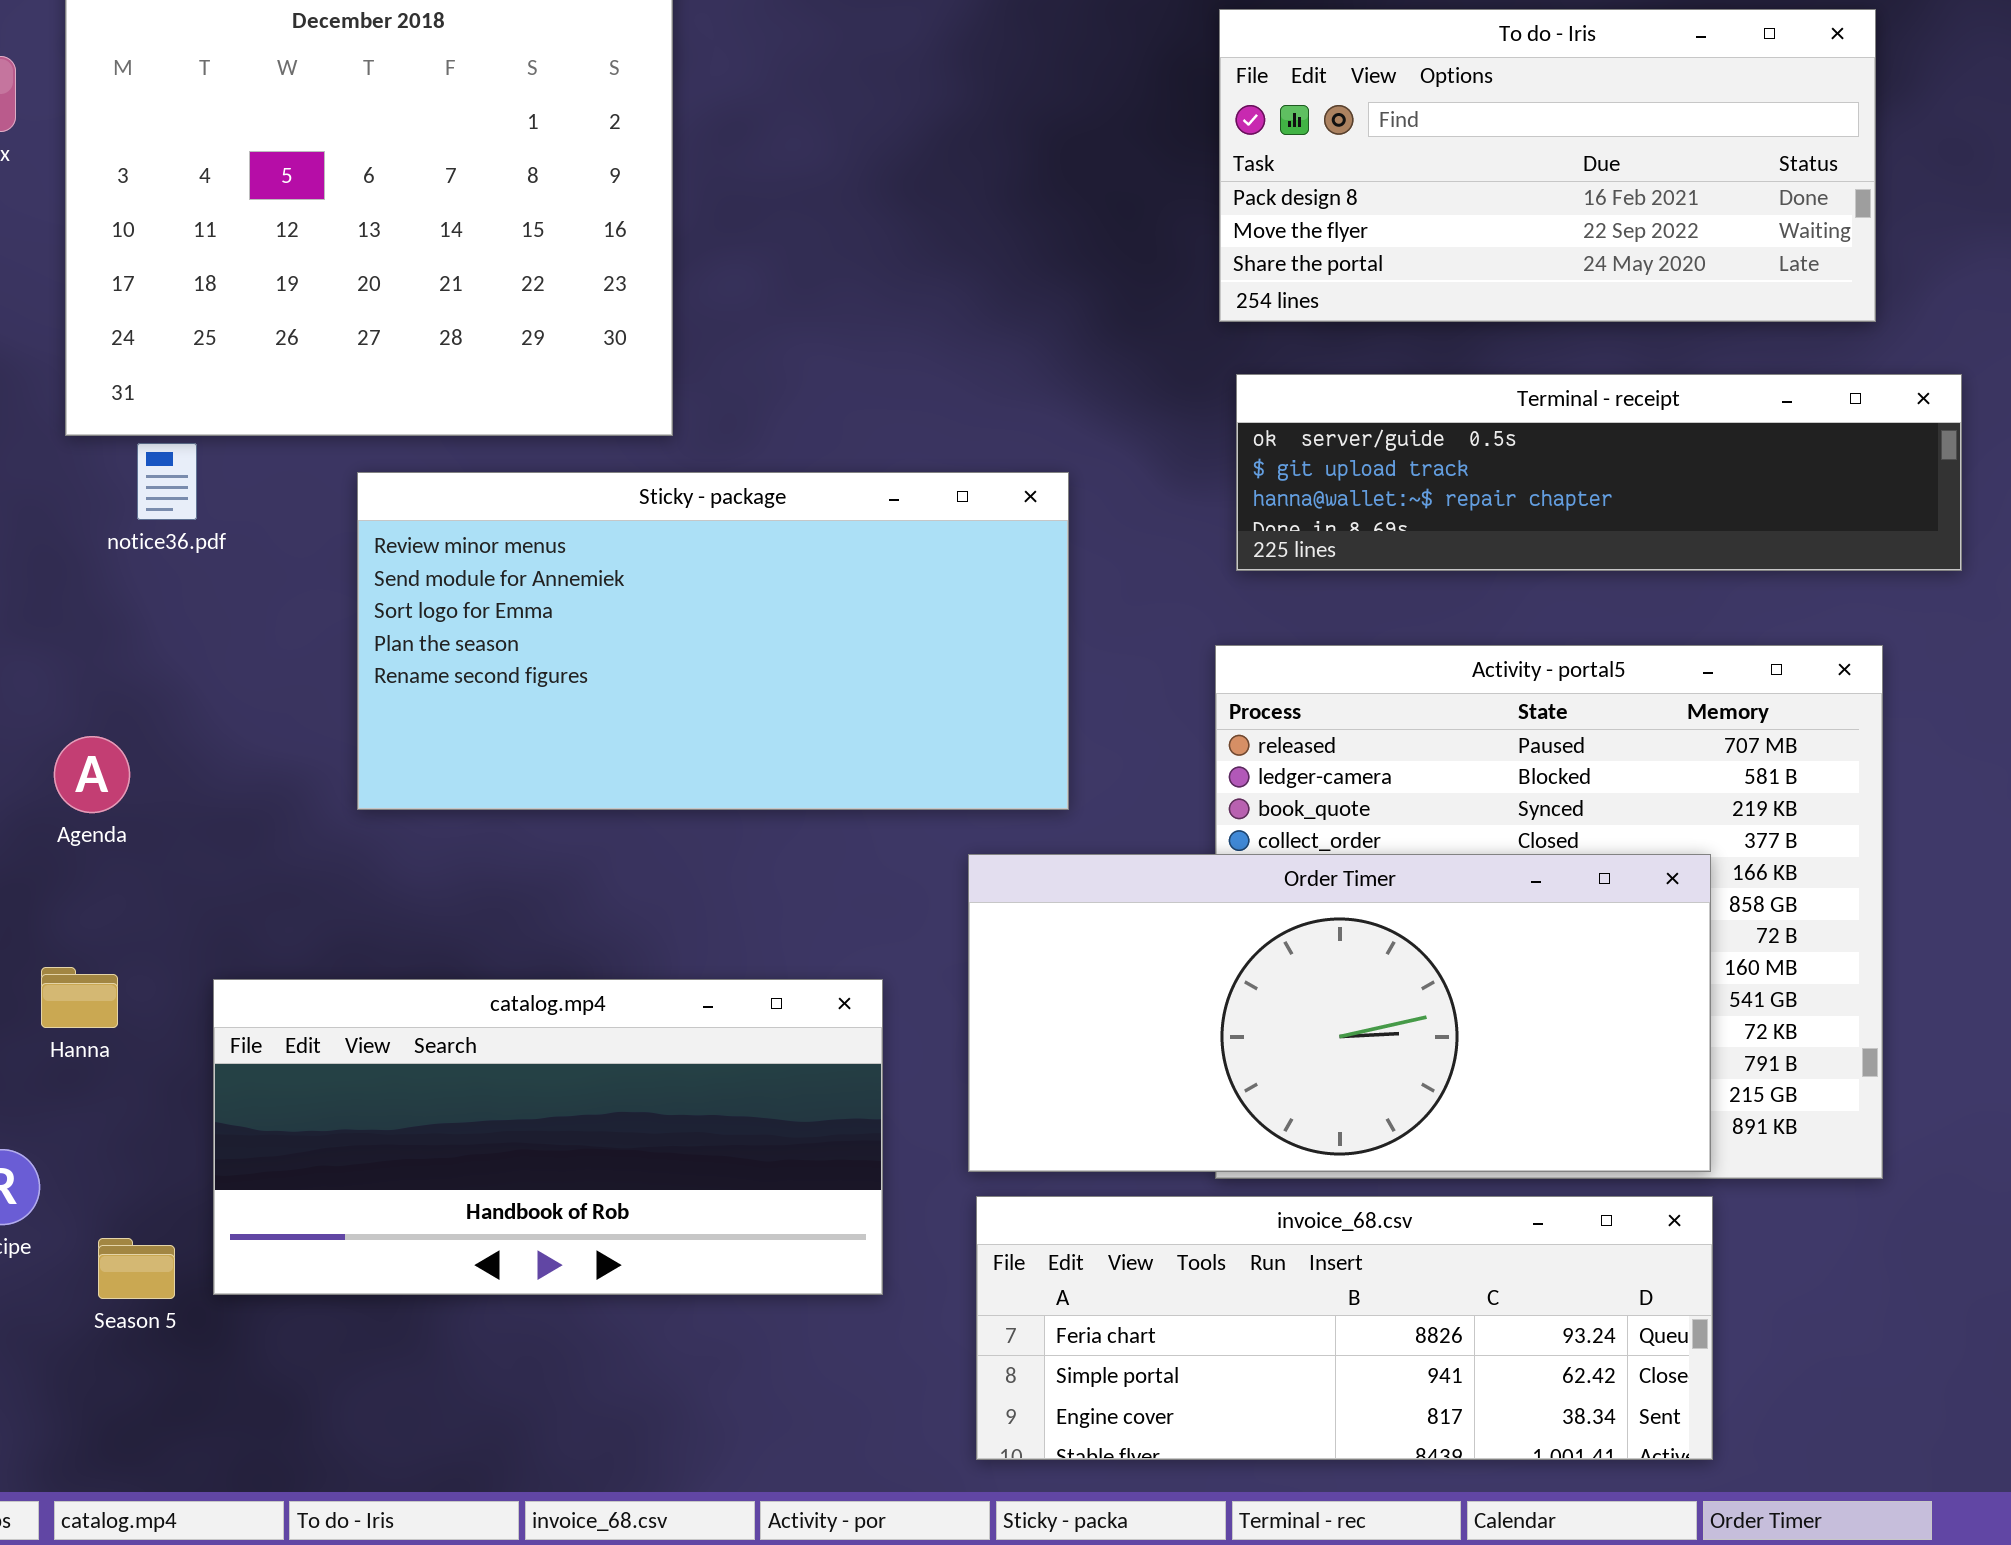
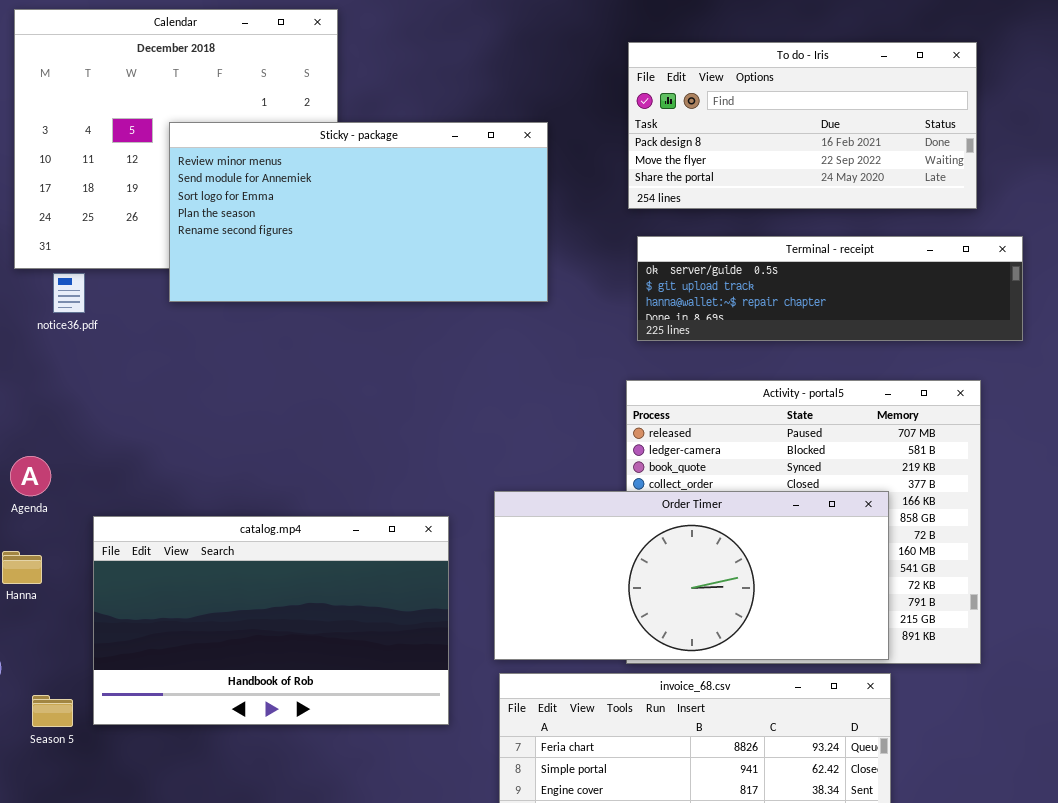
Sticky - package: [357,472,1069,810] -> [169,122,548,302], moved
Agenda: [54,736,130,813] -> [10,456,51,496], moved
catalog.mp4: [213,979,883,1295] -> [93,516,449,725], resized

